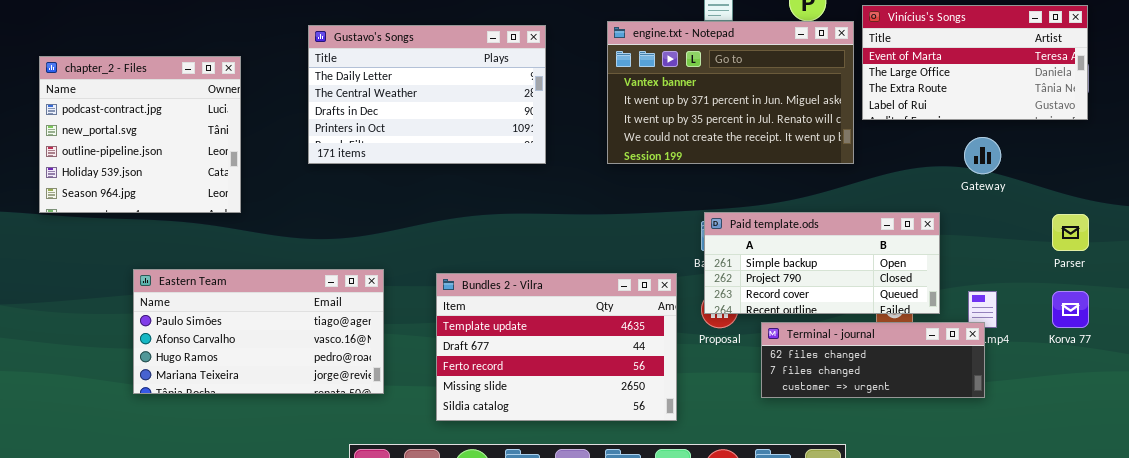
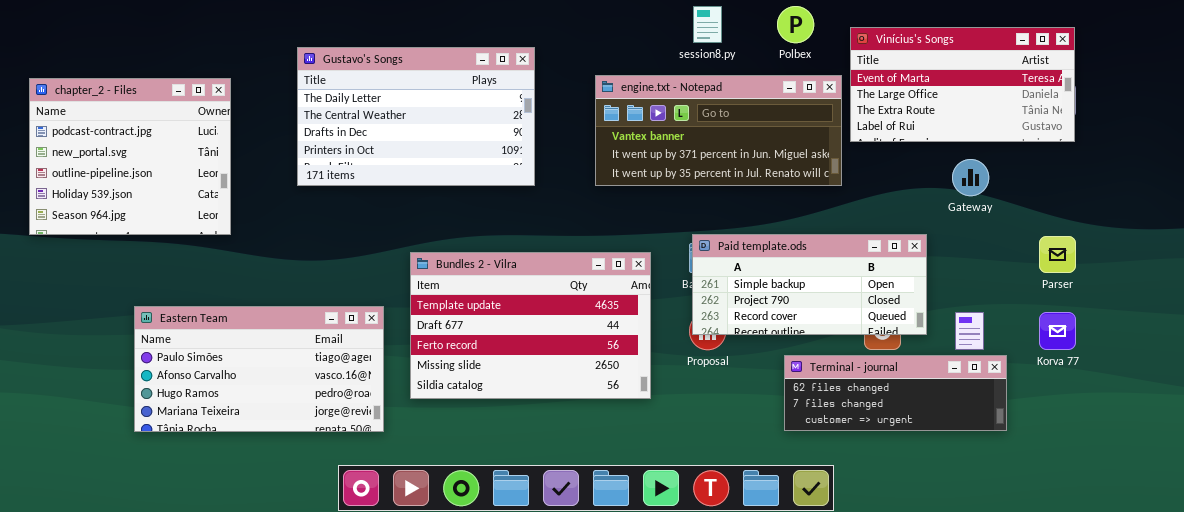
engine.txt - Notepad: [607,21,854,164] -> [595,75,842,186], resized
Eastern Team: [133,269,384,394] -> [134,306,384,432], moved
Bundles 2 - Vilra: [436,273,677,421] -> [410,252,651,399], moved
Terminal - journal: [761,322,985,398] -> [784,355,1007,431], moved

